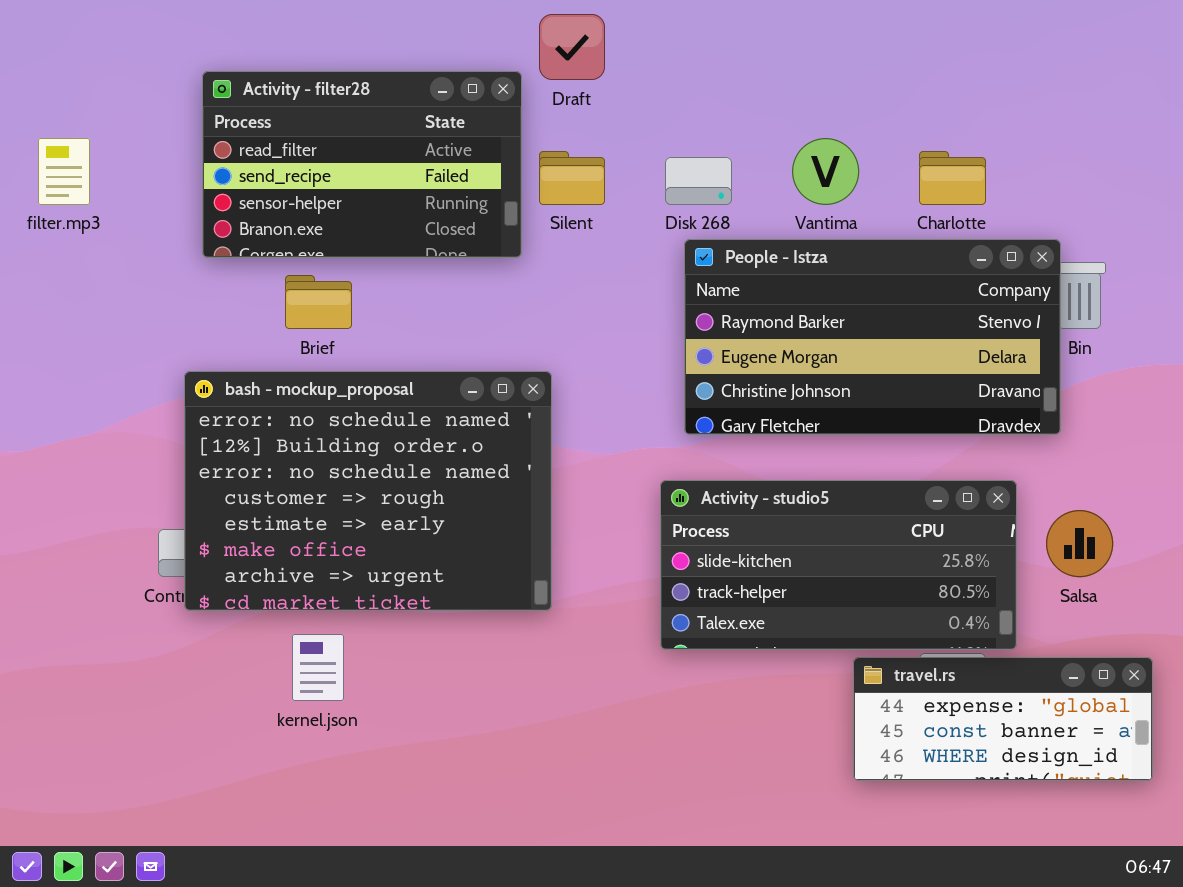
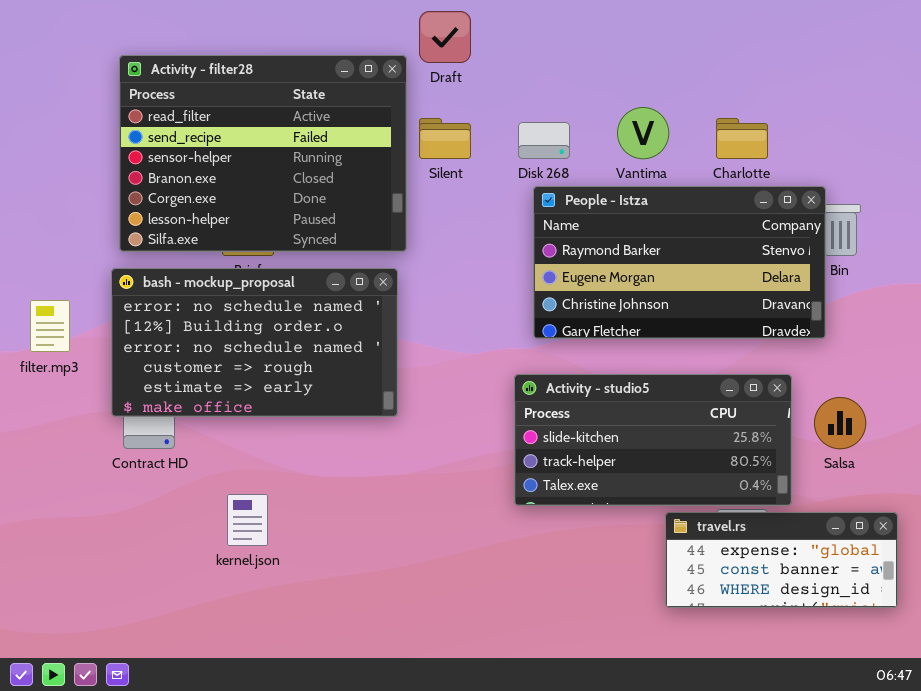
Activity - filter28: [202,71,522,258] -> [119,55,407,252], resized
filter.mp3: [38,138,90,205] -> [30,300,70,352], moved
bash - mockup_proposal: [184,371,552,611] -> [111,268,398,417], moved, resized

